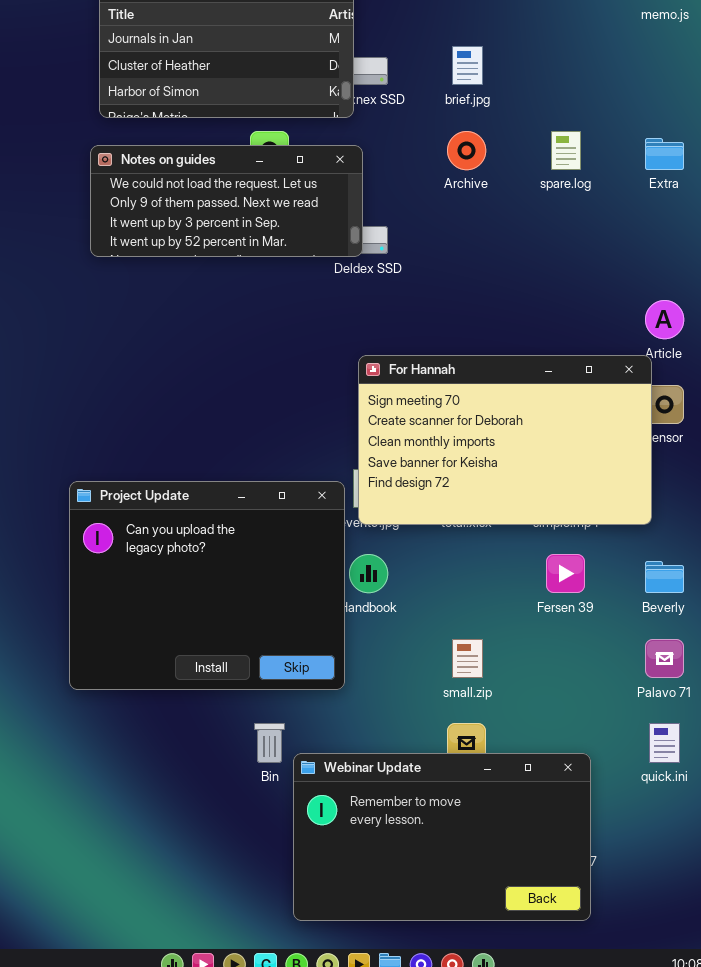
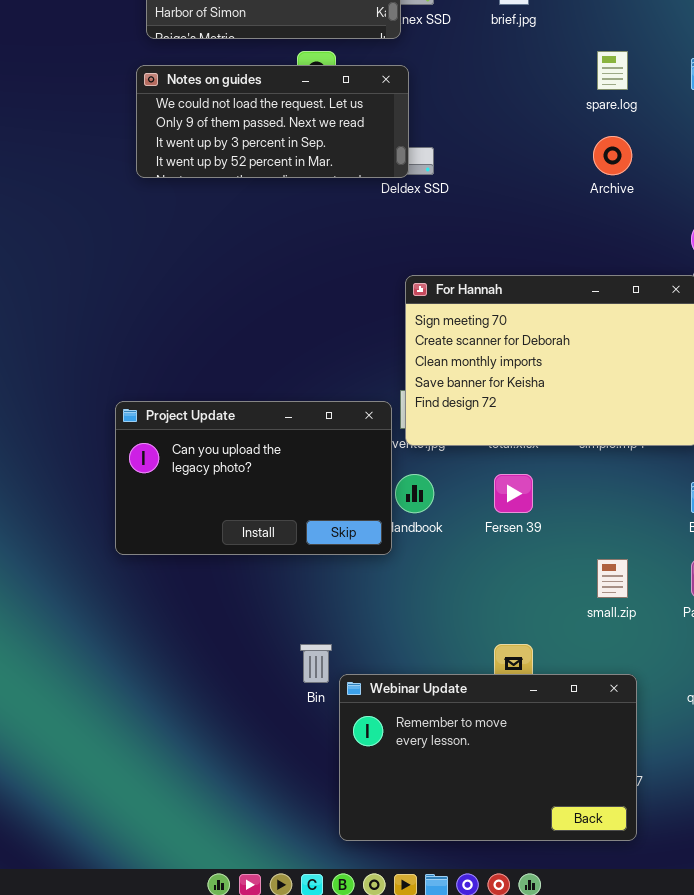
Archive: [447,131,486,170] -> [593,136,632,175], moved
Project Update: [69,481,345,690] -> [115,401,392,555], resized
Fersen 39: [546,554,585,593] -> [494,474,533,513], moved
small.zip: [452,639,483,678] -> [597,559,628,598], moved

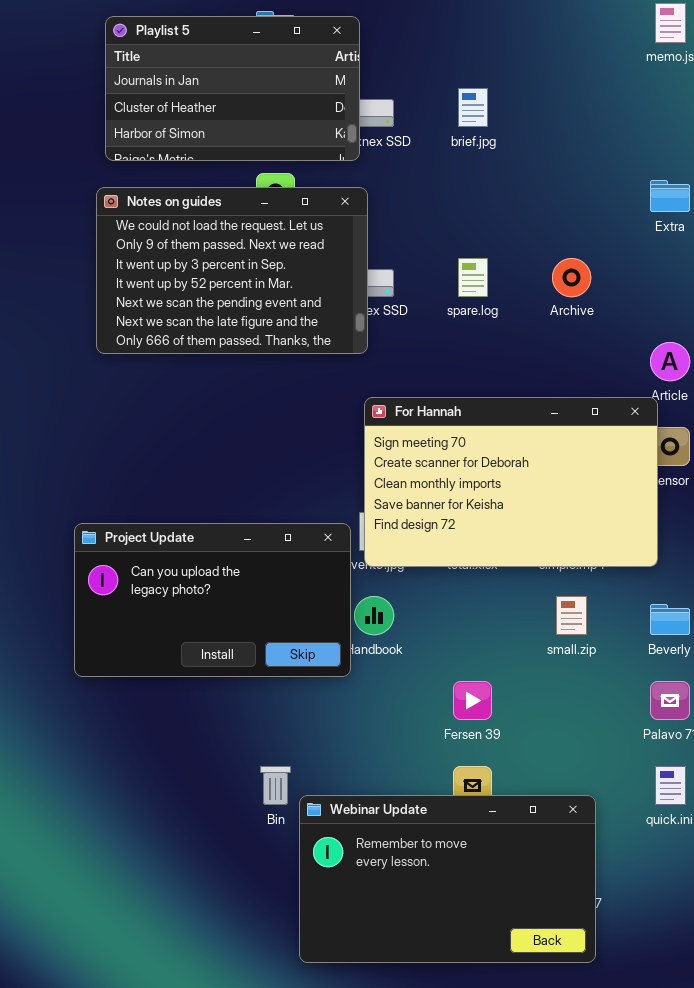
spare.log: [597,51,628,90] -> [458,258,488,297], moved
Notes on guides: [136,65,409,178] -> [96,187,368,354], resized
Fersen 39: [494,474,533,513] -> [453,681,492,720], moved
small.zip: [597,559,628,598] -> [556,596,587,635], moved

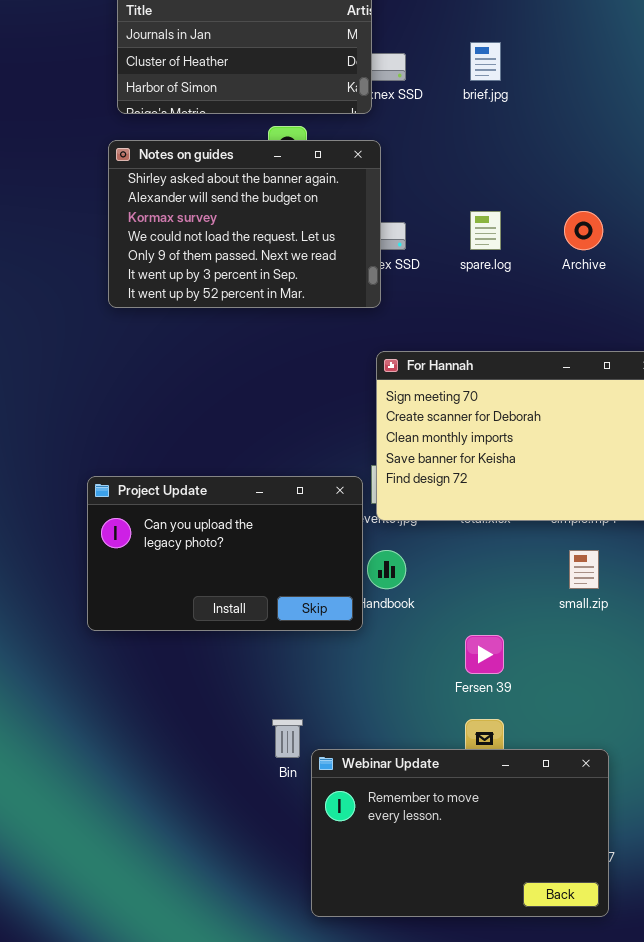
Notes on guides: [96,187,368,354] -> [108,140,381,308], scrolled up 3 rows

